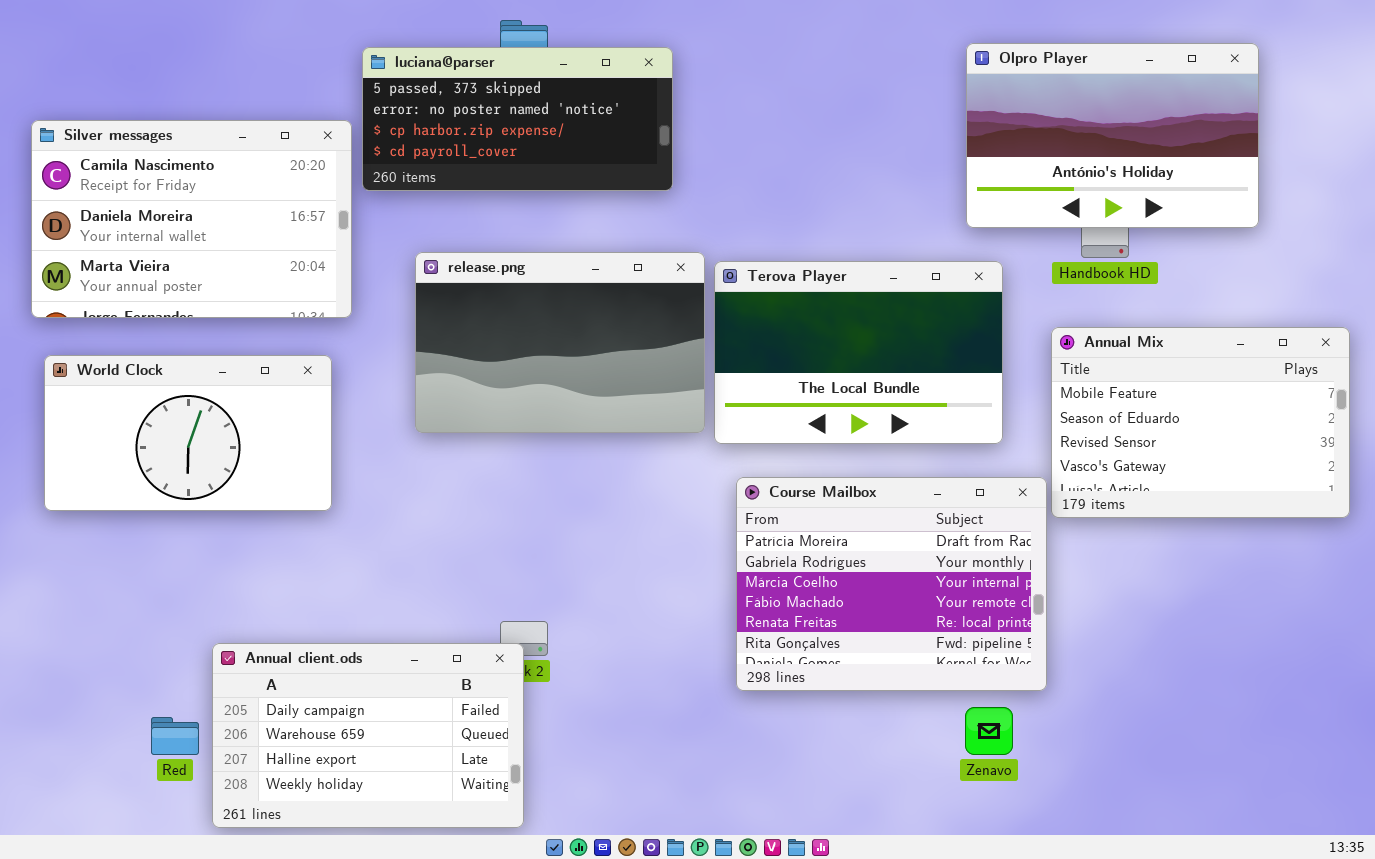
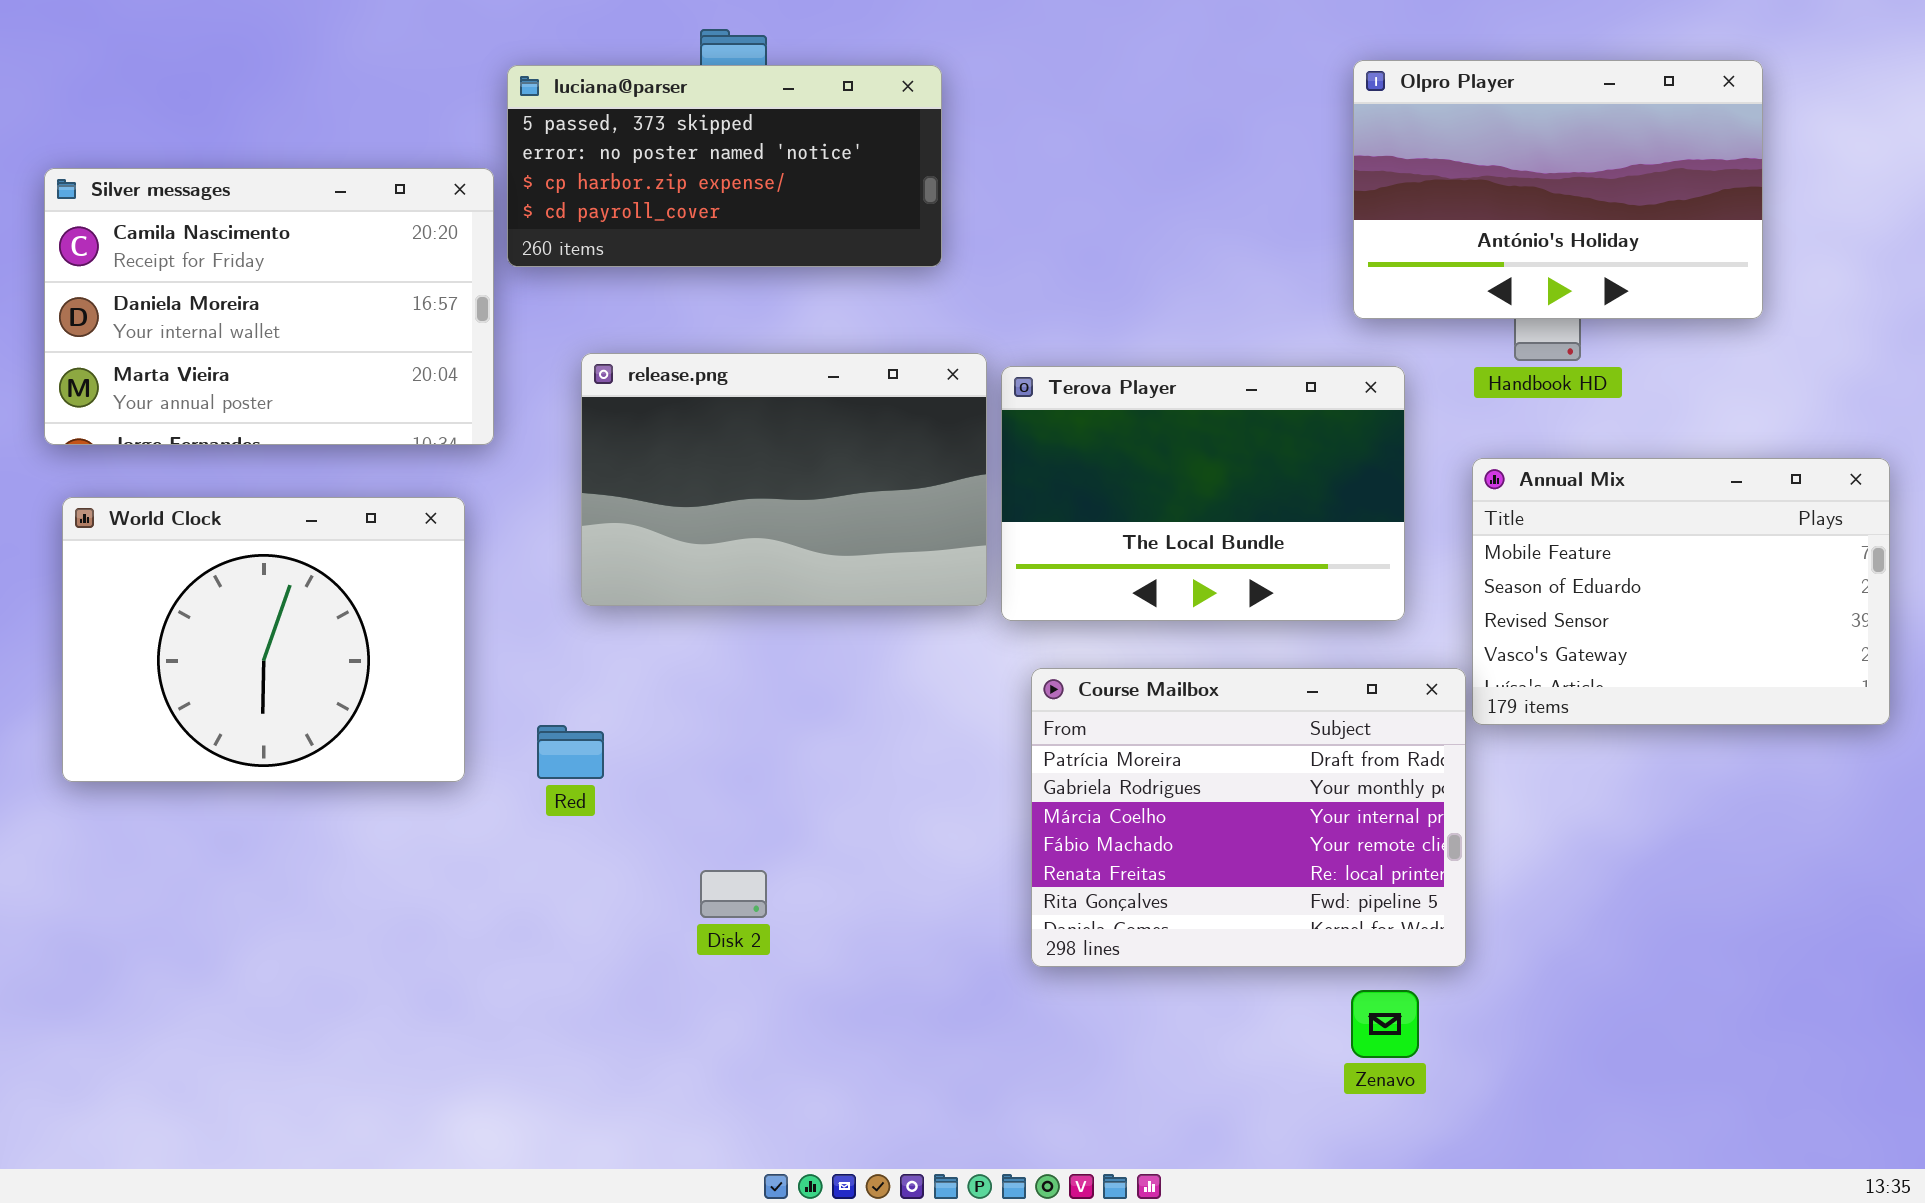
World Clock: [44,355,332,511] -> [62,497,465,782], resized
Annual client.ods: [212,643,524,828] -> none, closed
Red: [151,717,199,755] -> [537,725,604,779], moved

